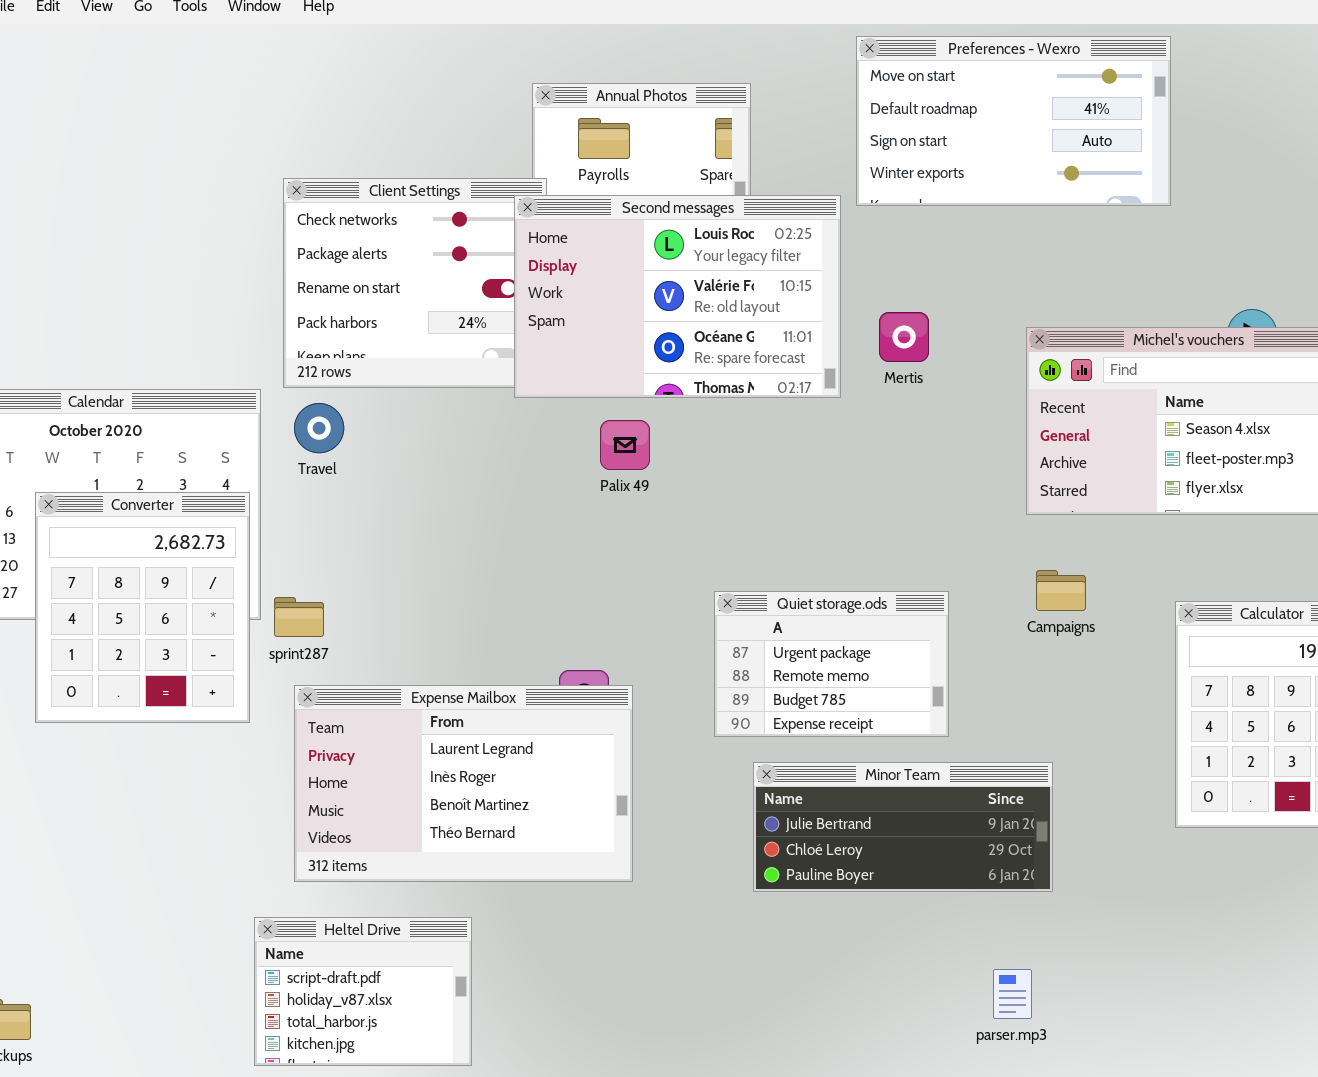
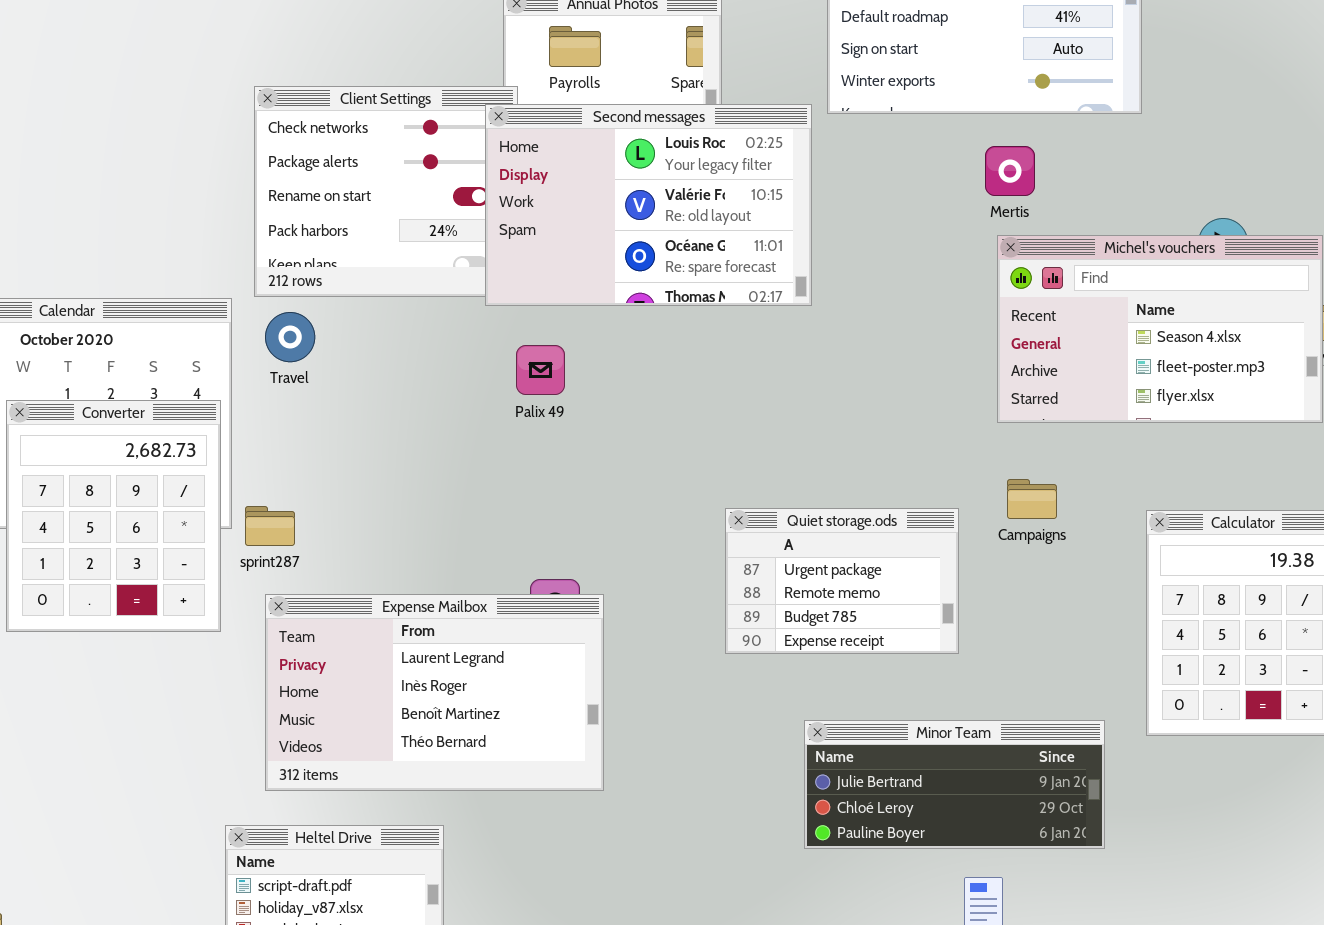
Mertis: [879,312,929,362] -> [985,146,1035,196], moved
Palix 49: [600,420,650,470] -> [516,345,565,395], moved
Quiet storage.ods: [714,591,949,737] -> [725,508,959,654], moved
Minor Team: [753,762,1053,892] -> [804,720,1105,849], moved

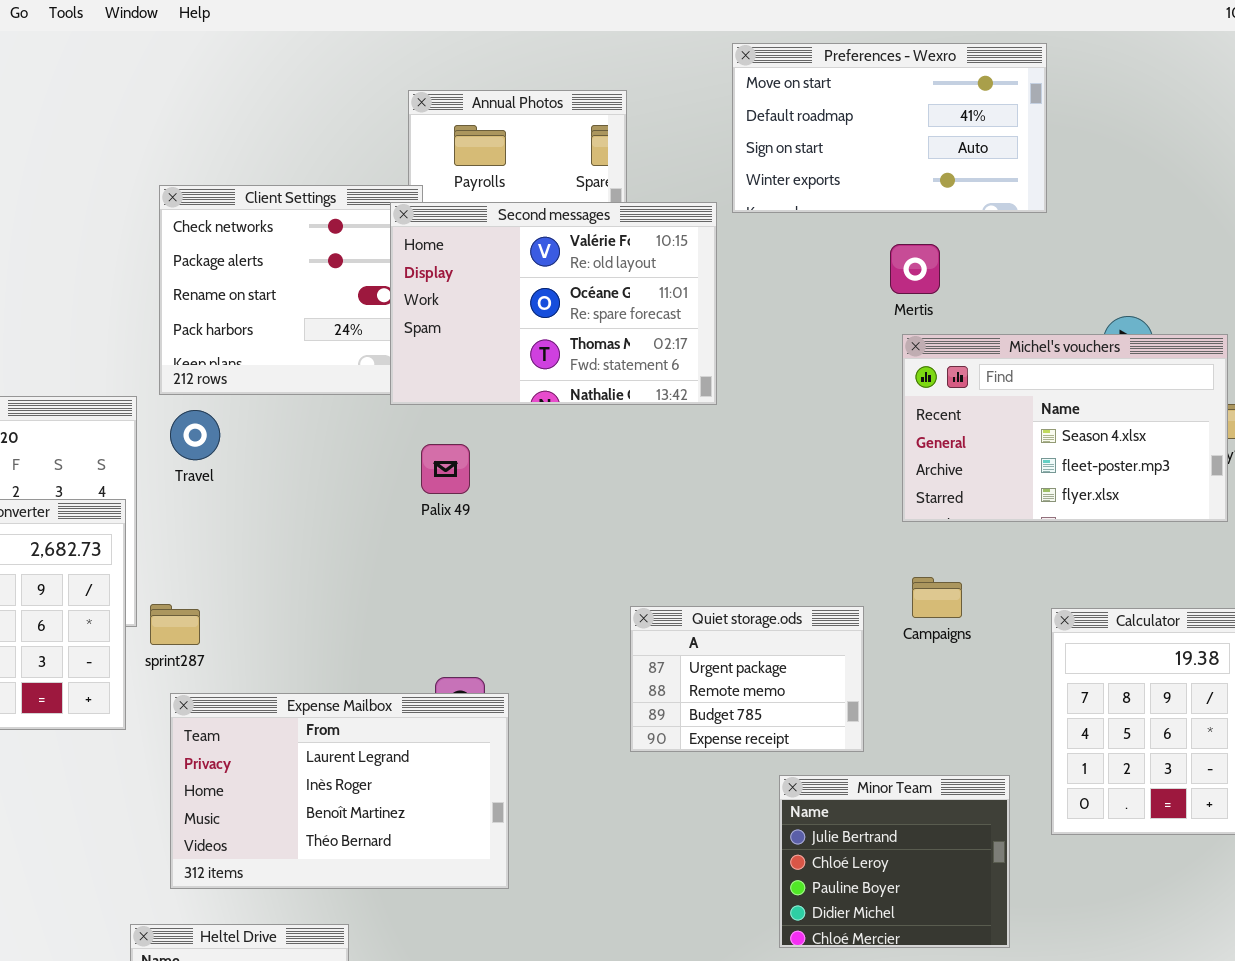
Second messages: [485,104,812,306] -> [390,202,717,405], scrolled down 1 row
Minor Team: [804,720,1105,849] -> [779,775,1010,948], resized

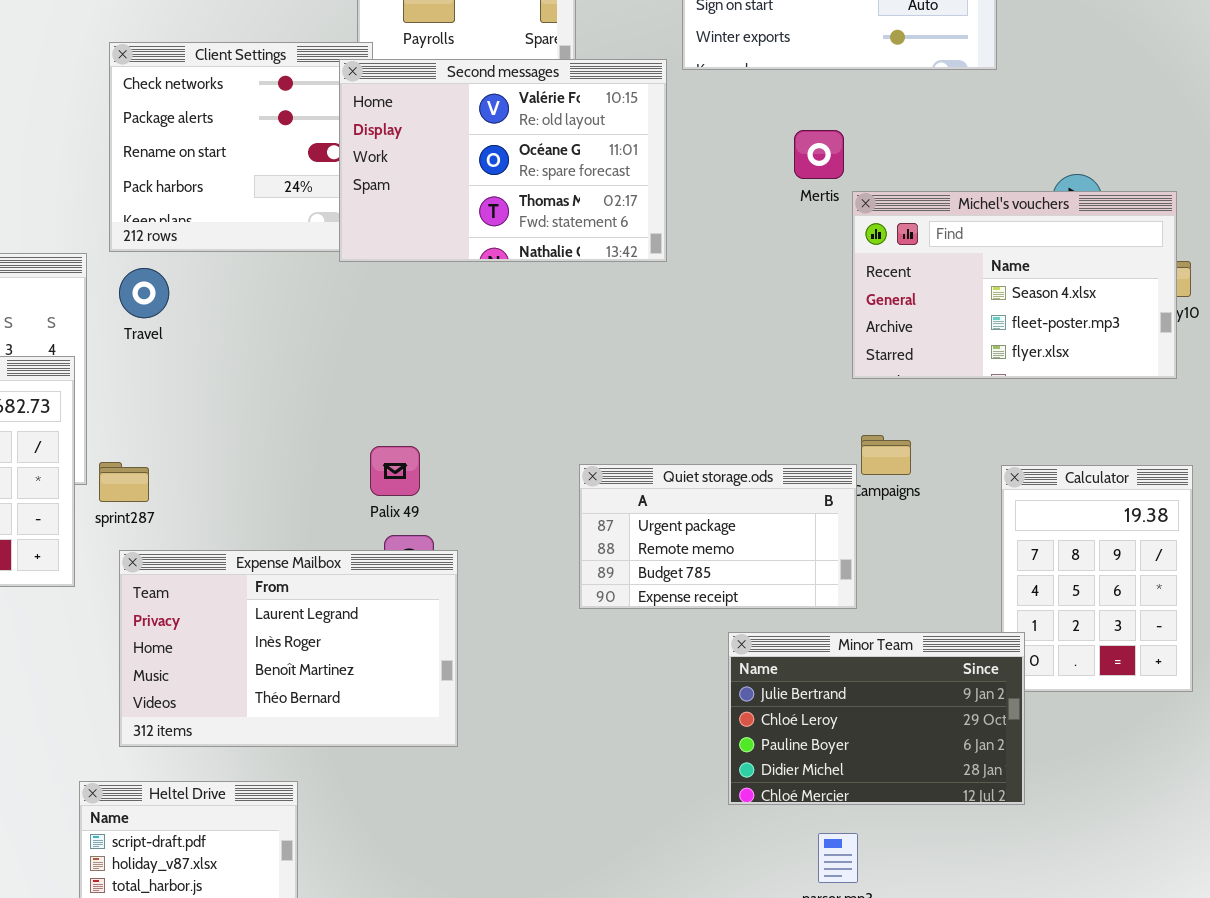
Mertis: [890,244,940,294] -> [794,130,844,179], moved
Palix 49: [421,444,470,494] -> [370,446,420,496], moved
Quiet storage.ods: [630,606,864,752] -> [579,464,857,609], resized
Minor Team: [779,775,1010,948] -> [728,632,1025,805], resized

